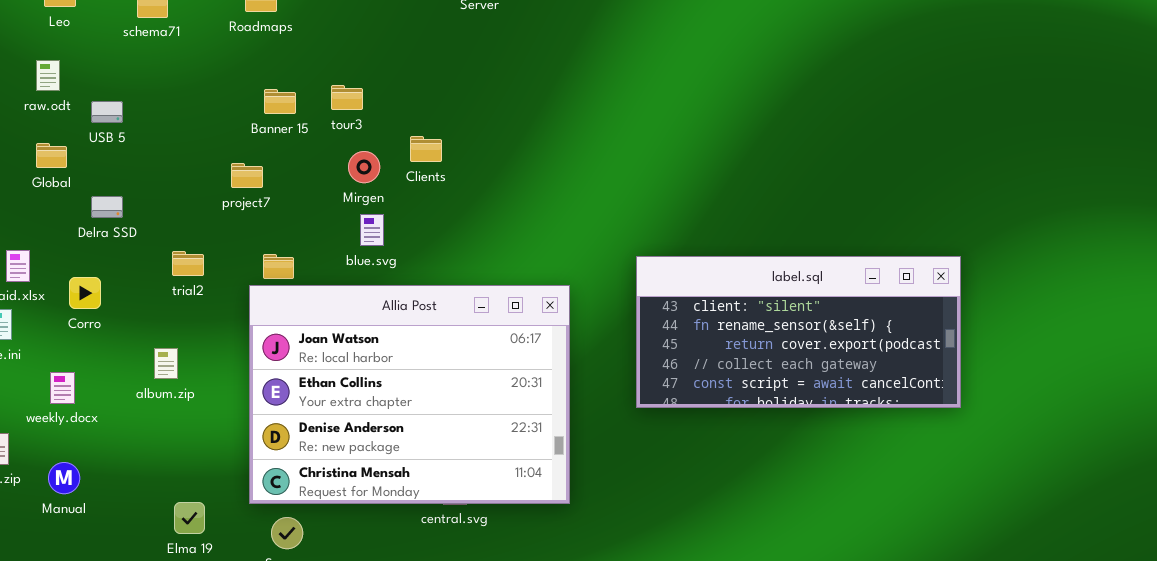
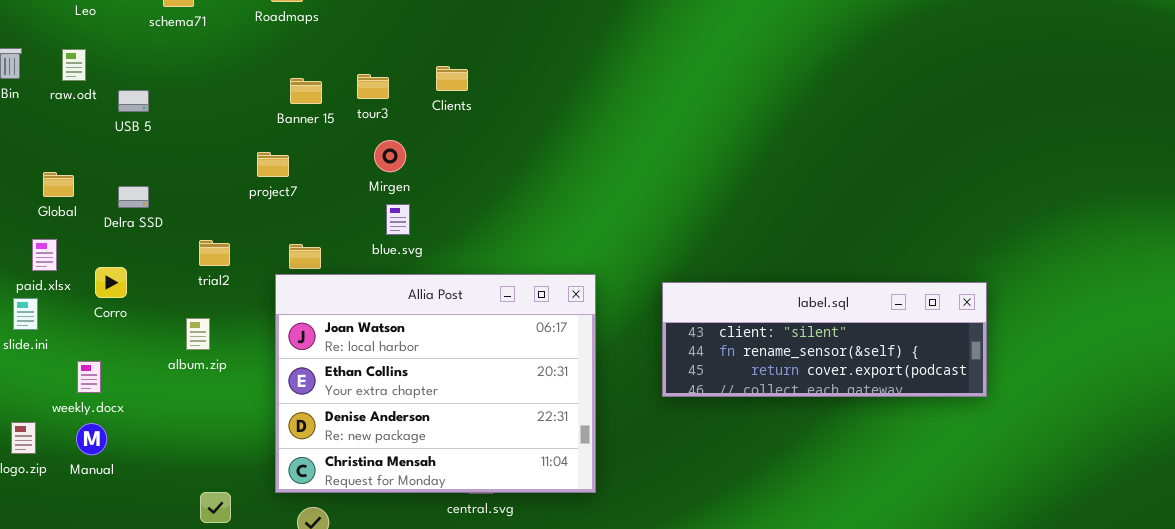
Clients: [410,136,442,162] -> [436,66,468,91], moved
Global: [36,143,67,168] -> [43,172,74,197], moved
label.sql: [636,256,961,408] -> [662,282,987,397], resized
album.zip: [154,348,178,379] -> [186,318,210,350], moved
Manual: [48,462,80,494] -> [76,423,107,455], moved

